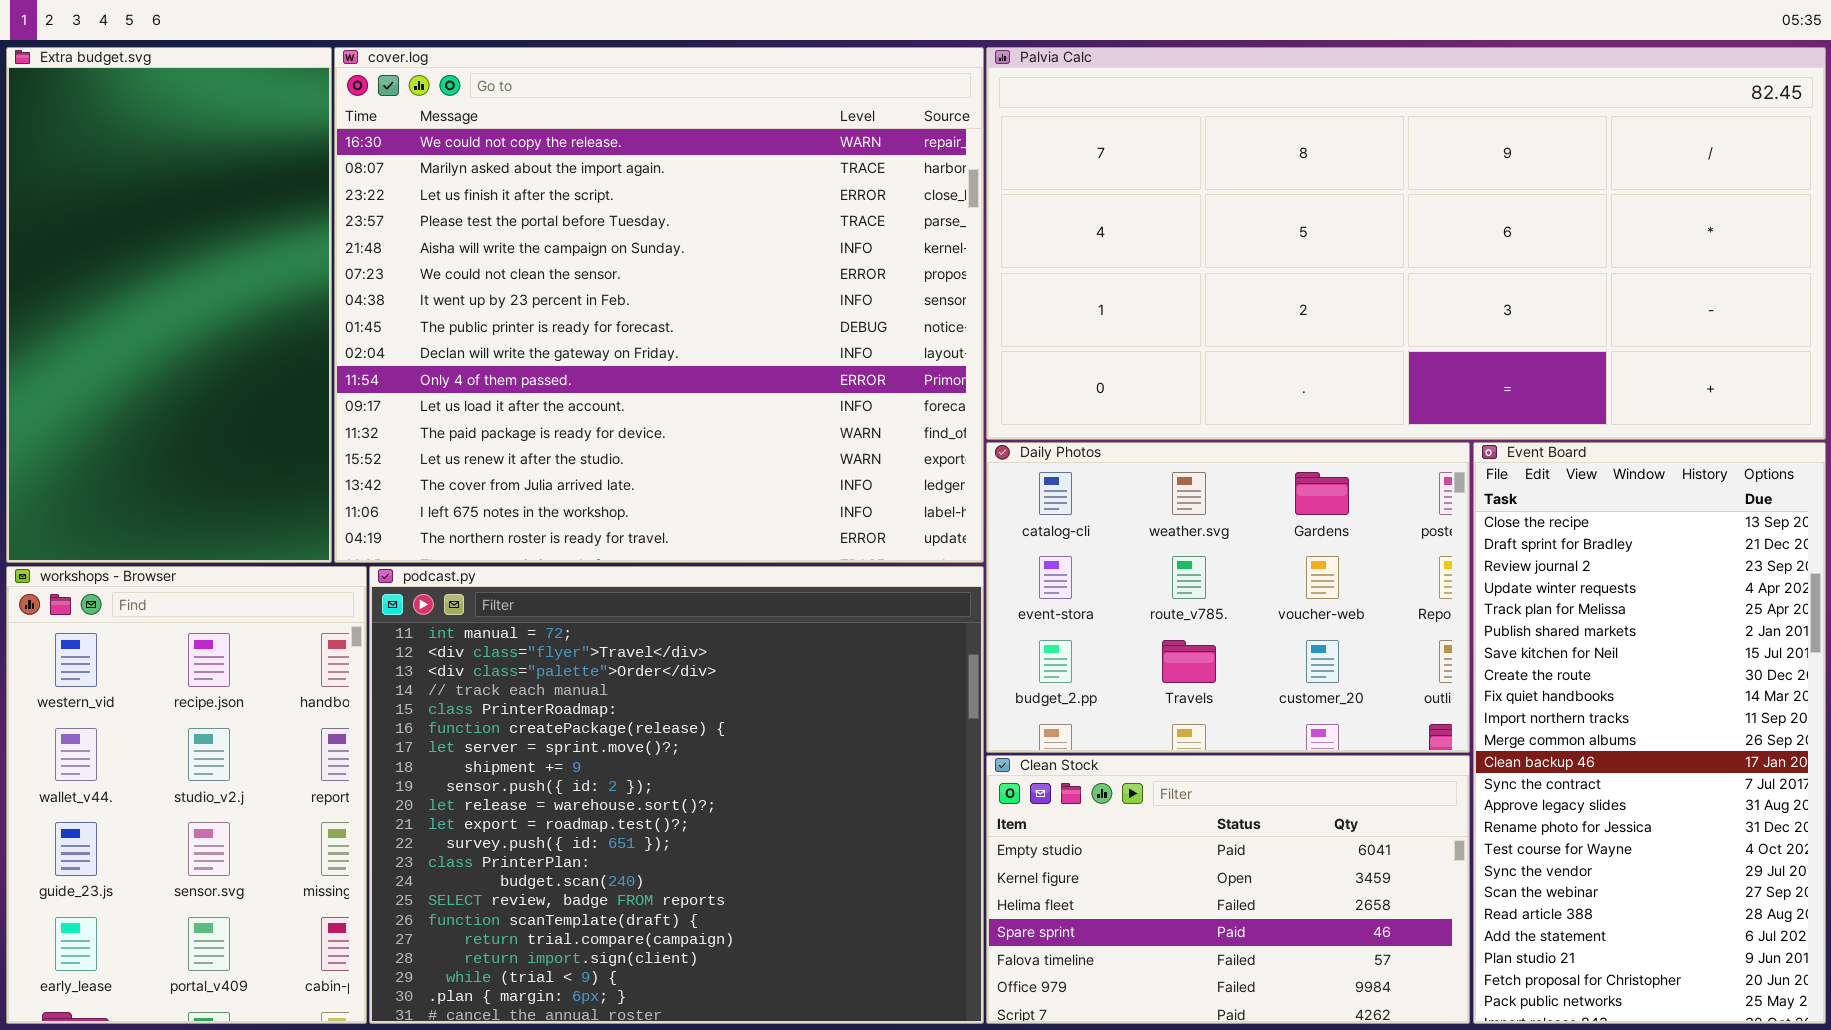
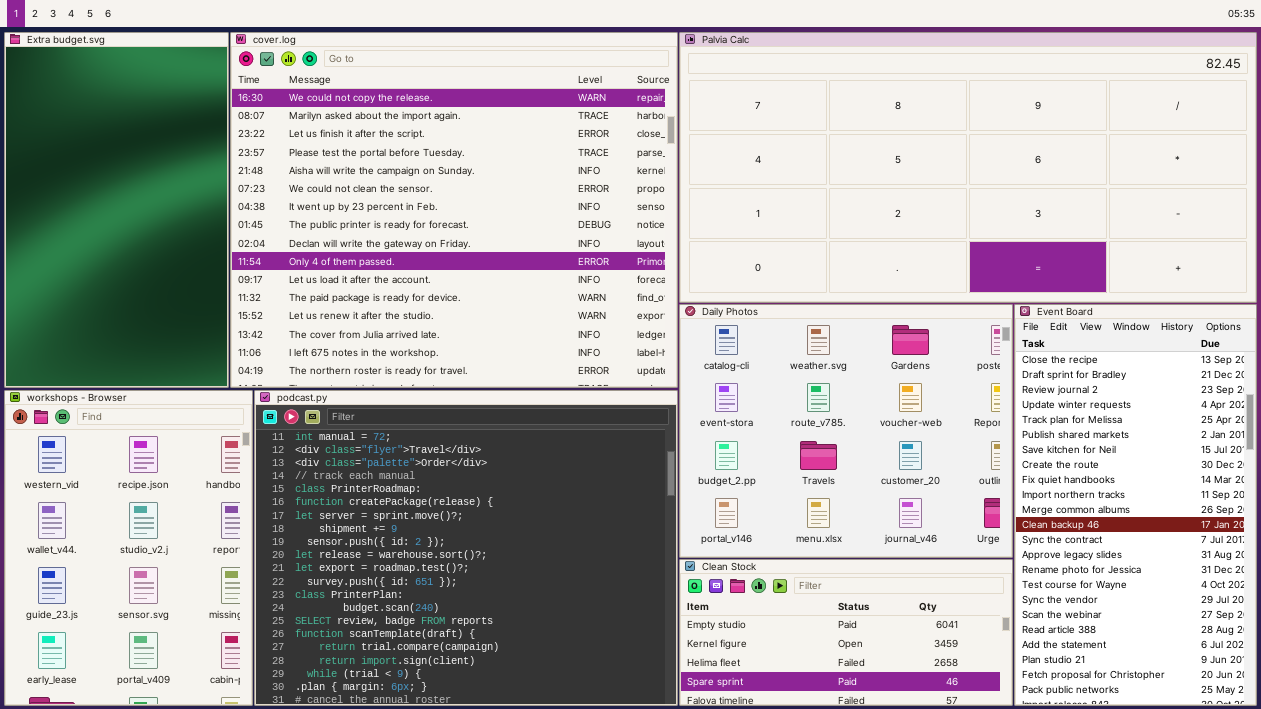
Daily Photos: [986,442,1470,753] -> [679,304,1013,558], resized
Clean Stock: [986,755,1470,1024] -> [679,559,1013,706], resized

